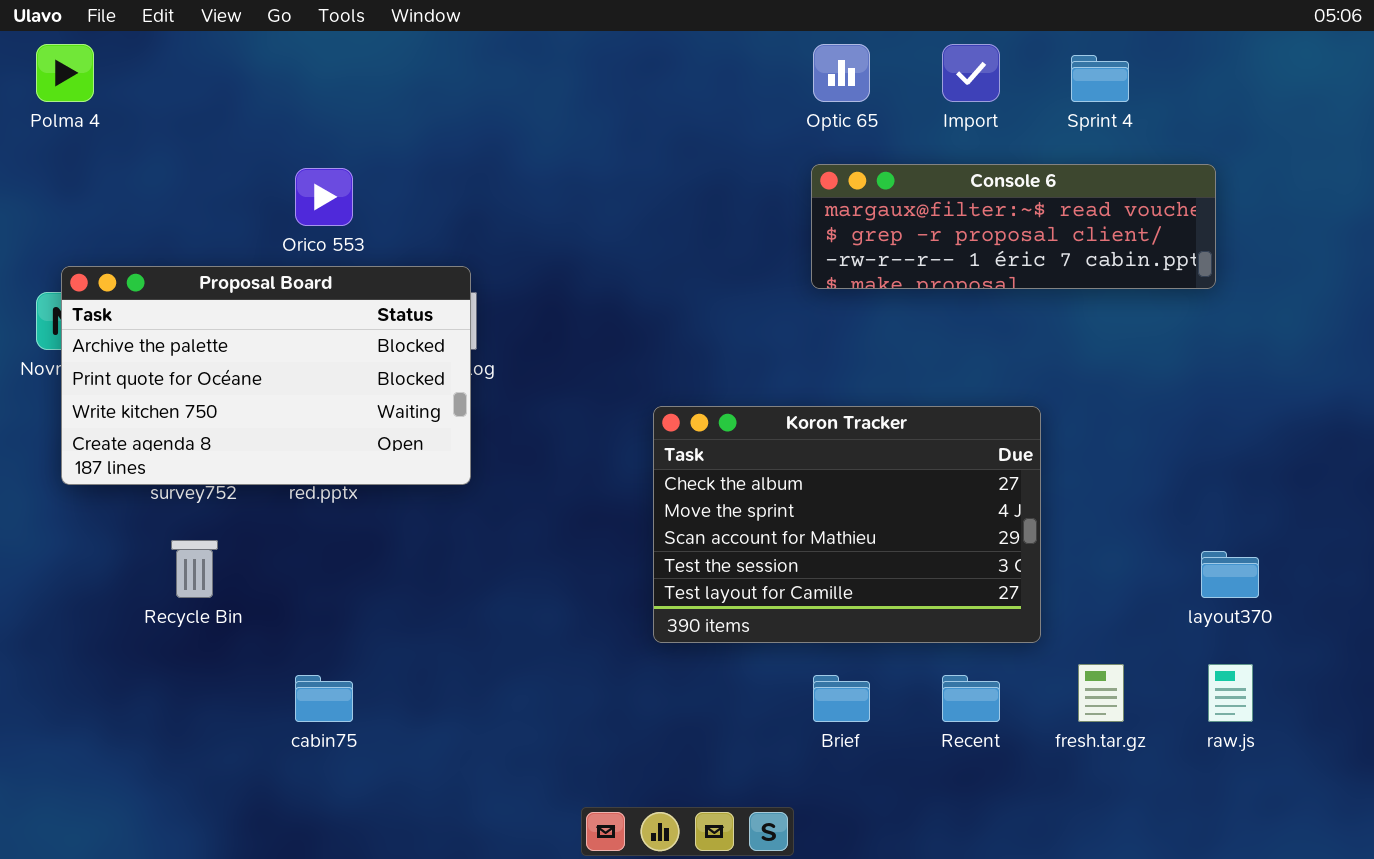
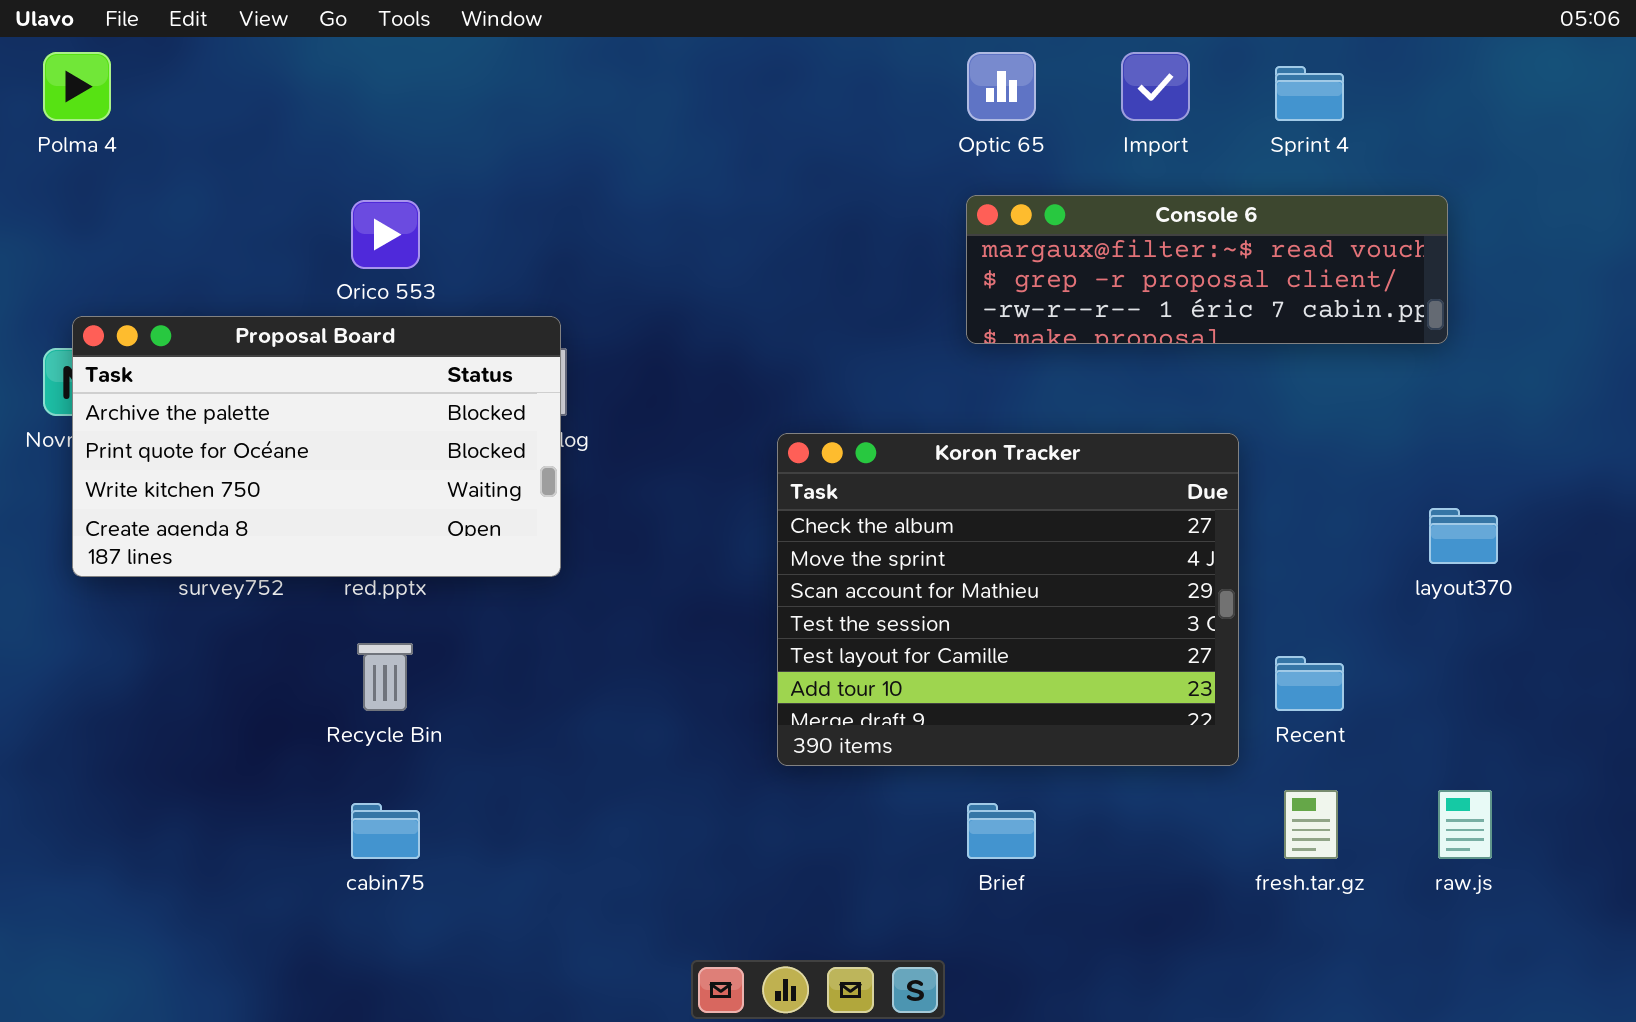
Koron Tracker: [653,406,1041,643] -> [777,433,1239,766], resized
Recycle Bin: [171,540,218,598] -> [357,643,413,711], moved
layout370: [1201,551,1259,598] -> [1429,508,1498,564], moved
Recent: [942,675,1000,722] -> [1275,656,1344,711], moved

